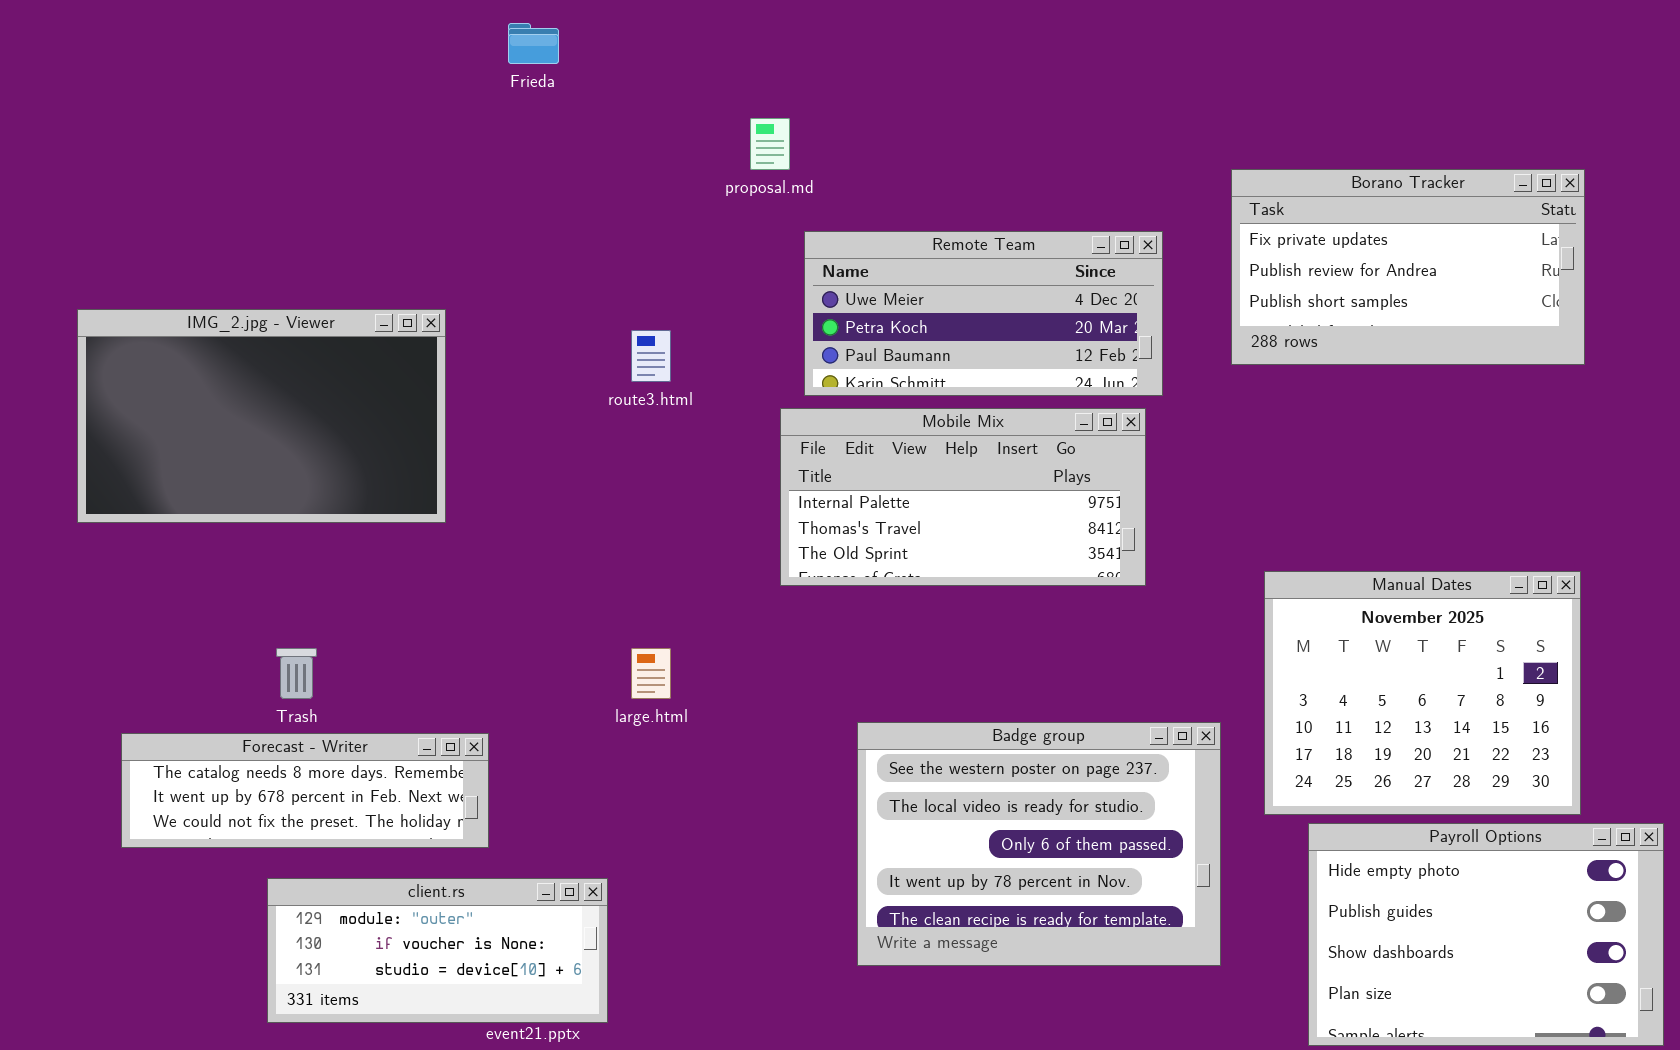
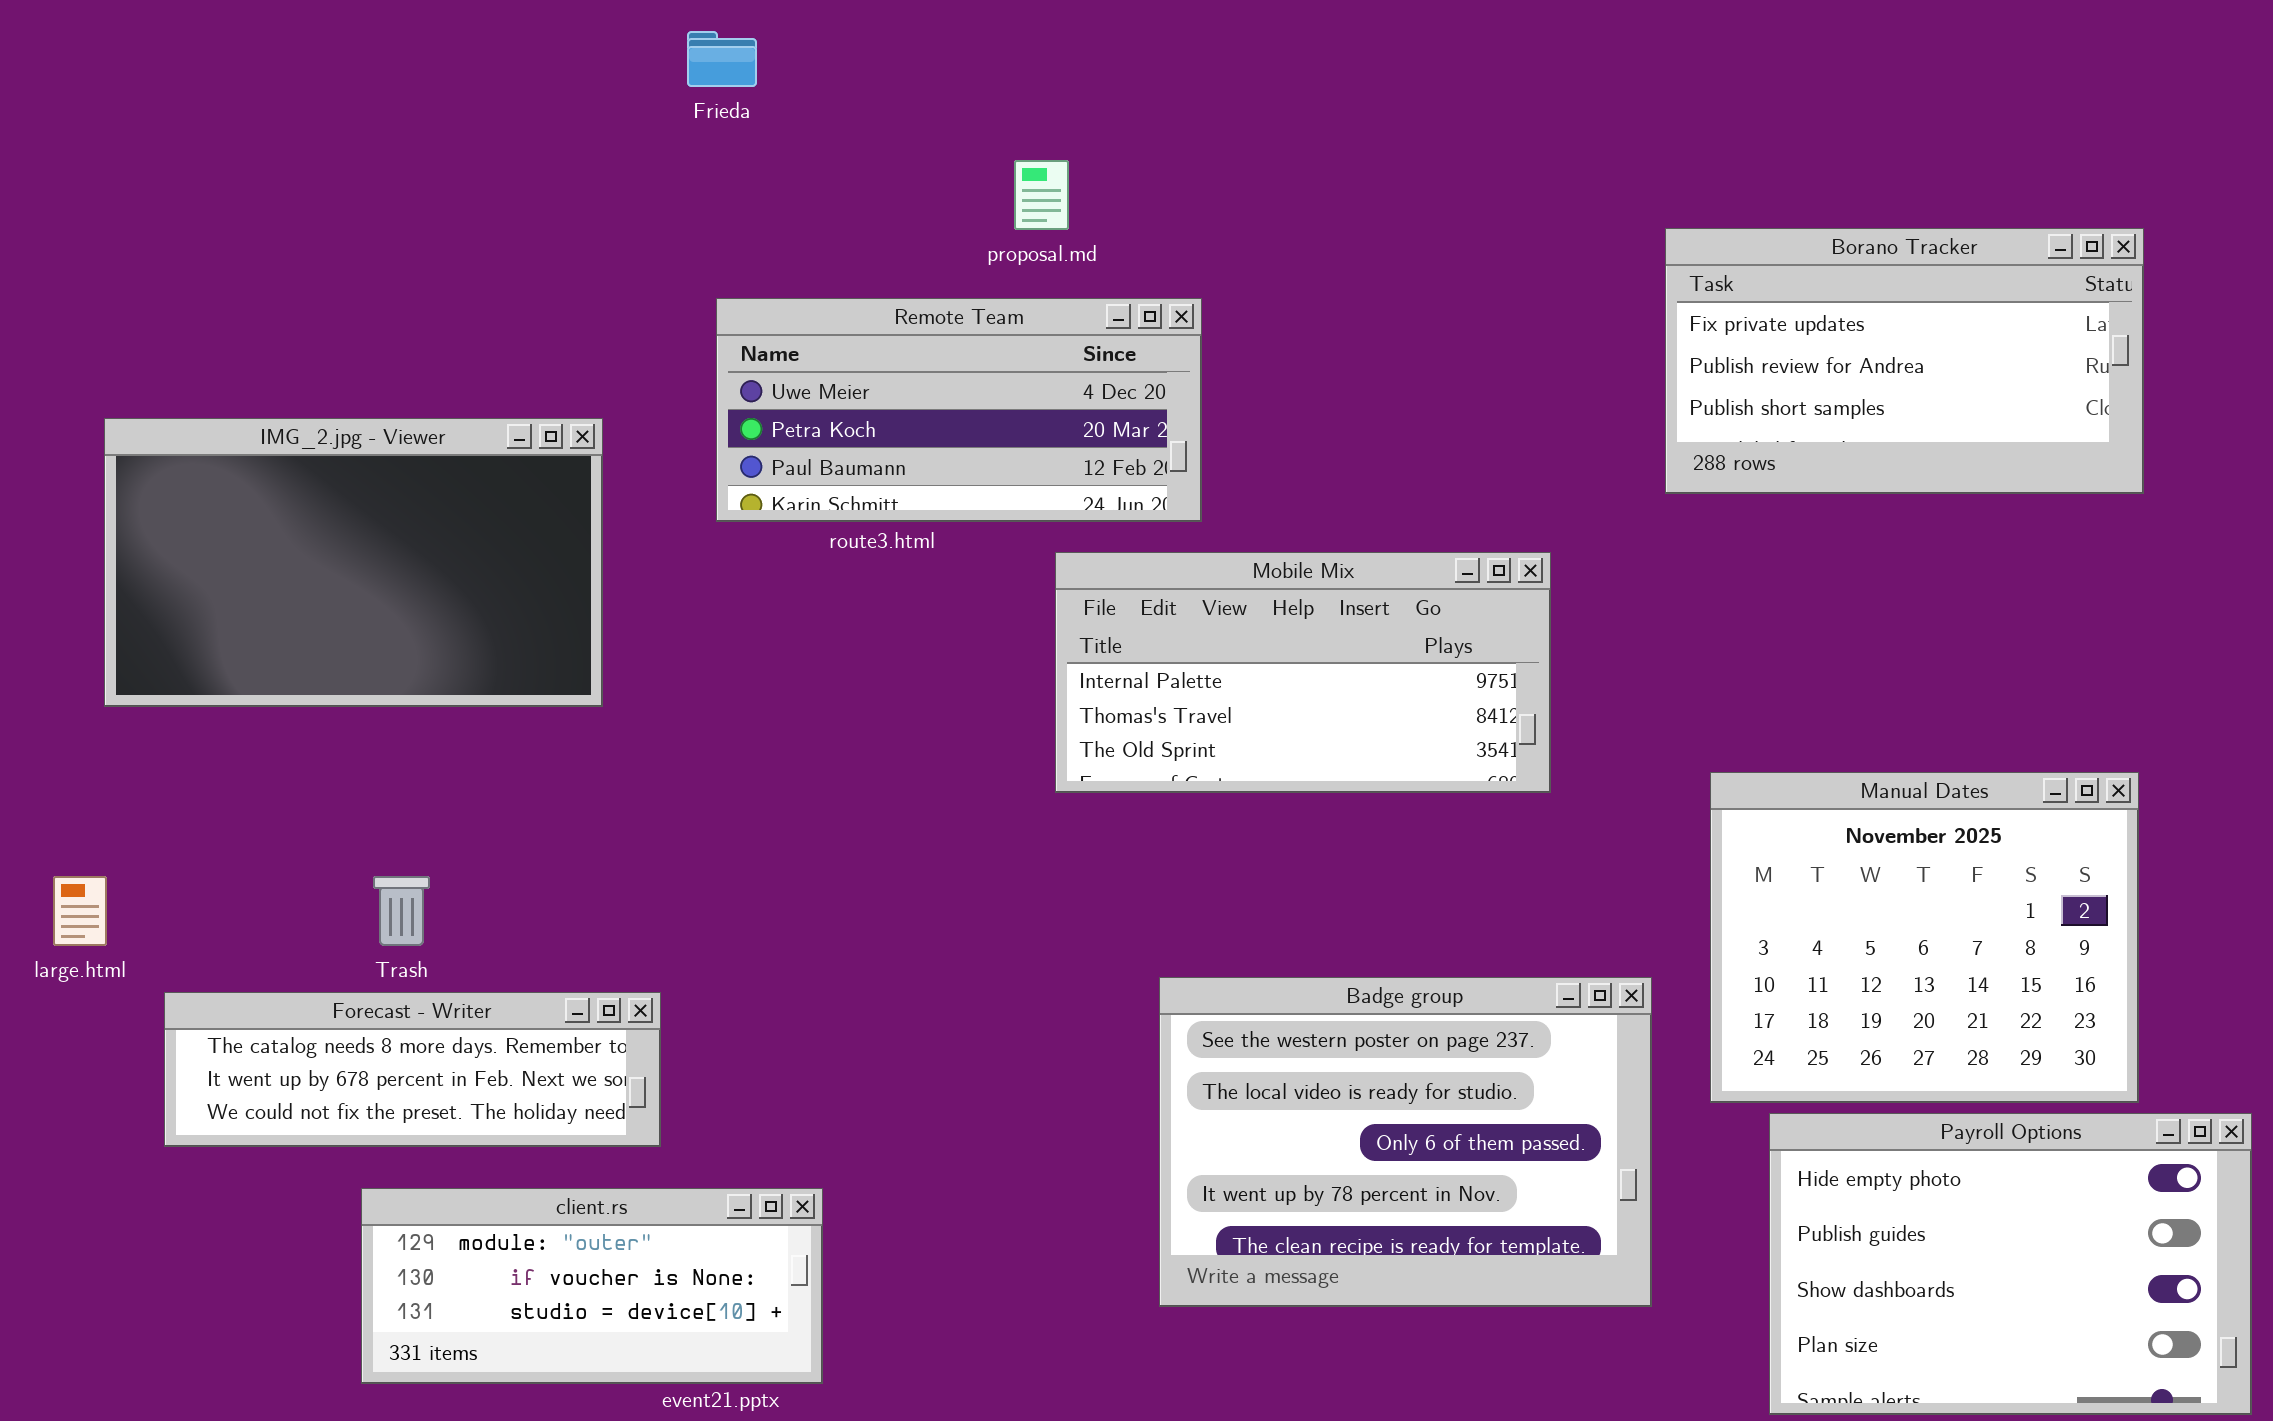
Remote Team: [804,231,1163,396] -> [716,298,1202,522], moved
large.html: [631,648,671,699] -> [53,876,107,946], moved

